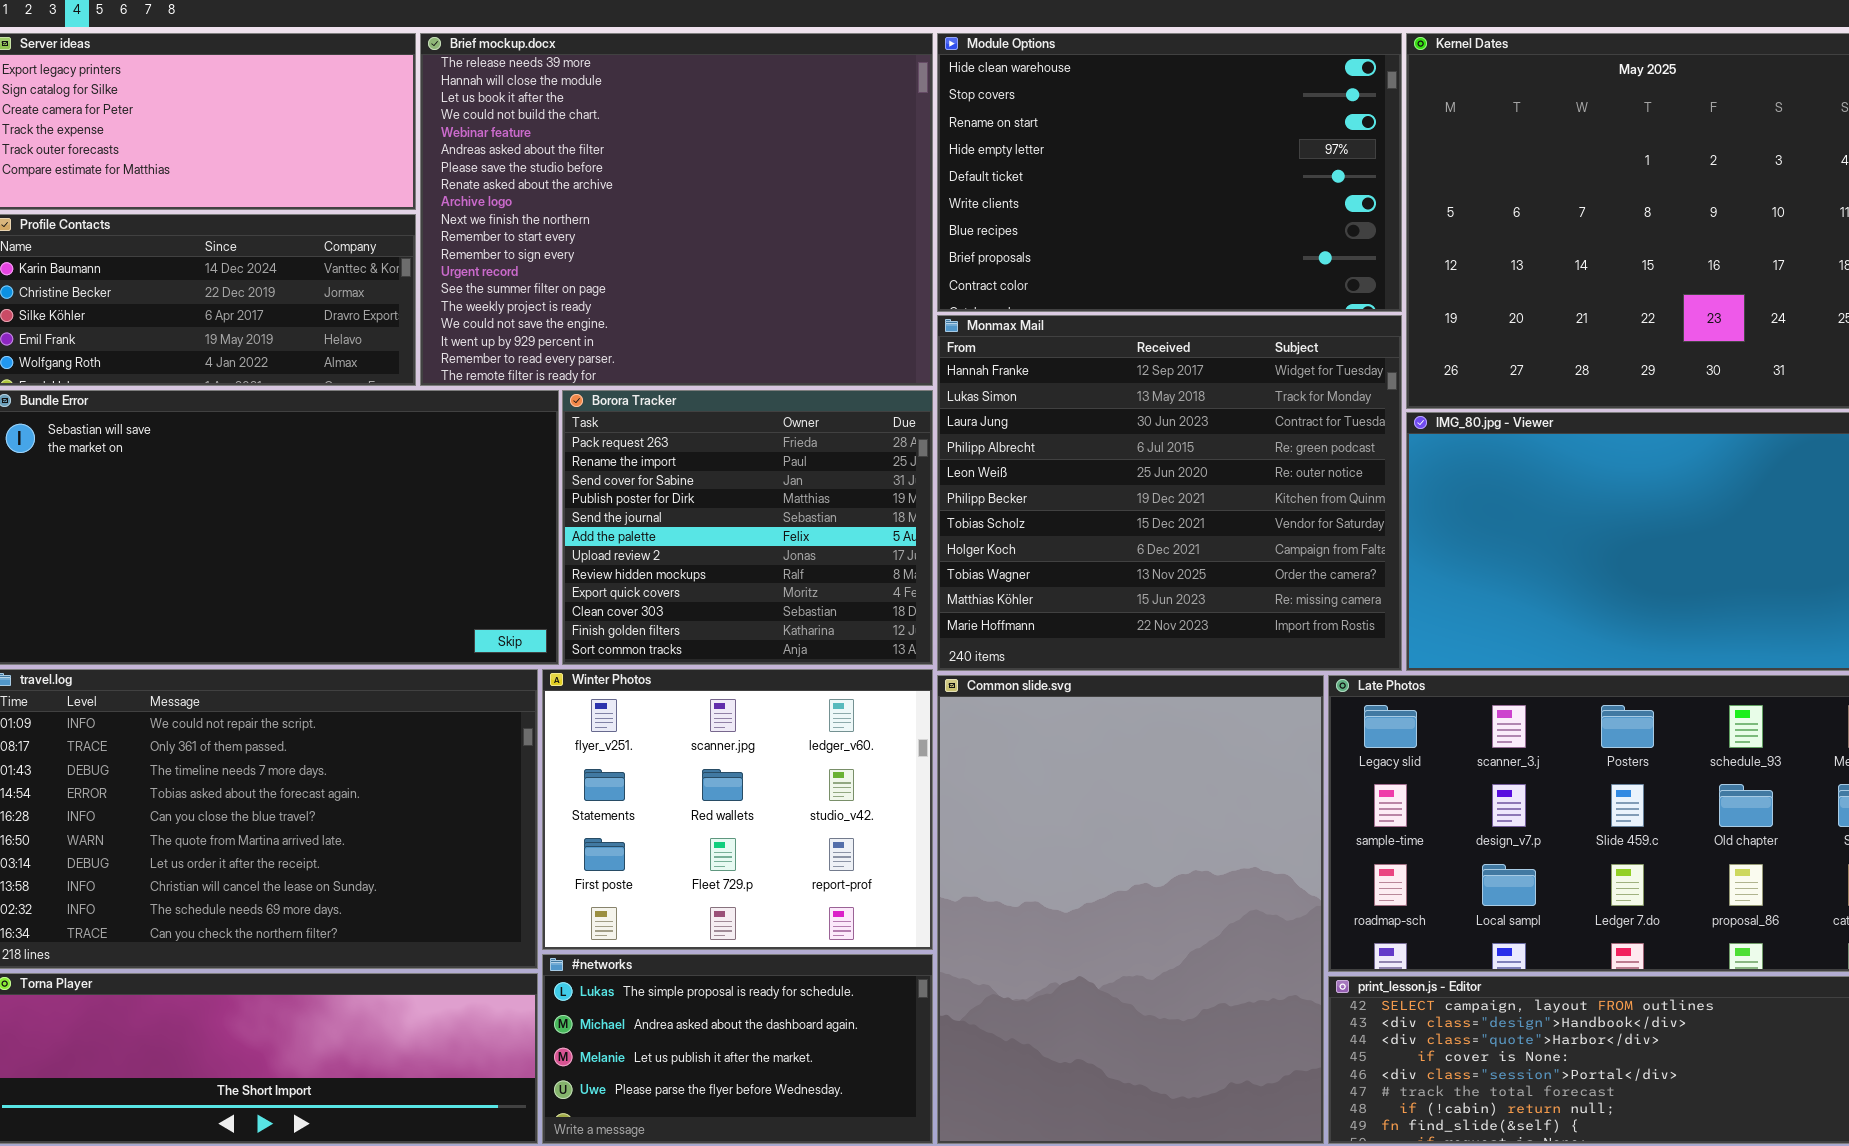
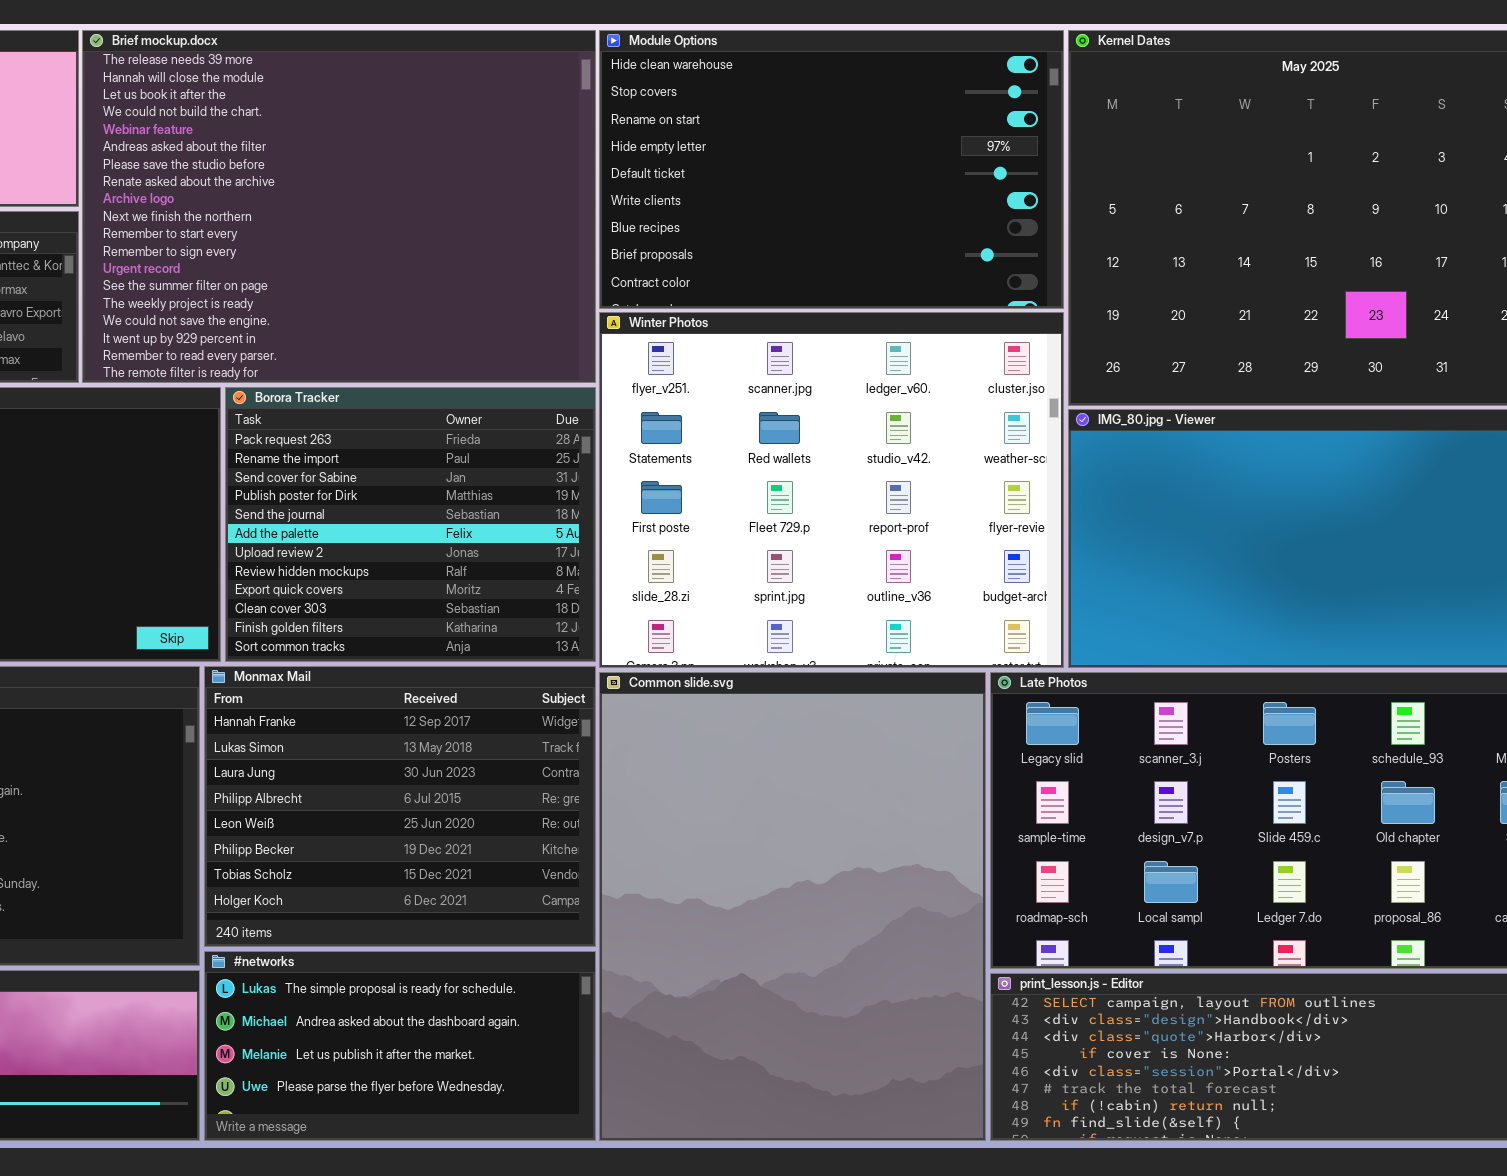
Monmax Mail: [937,315,1402,671] -> [204,666,596,947], moved, resized
Winter Photos: [542,669,933,950] -> [599,312,1064,668], moved, resized

